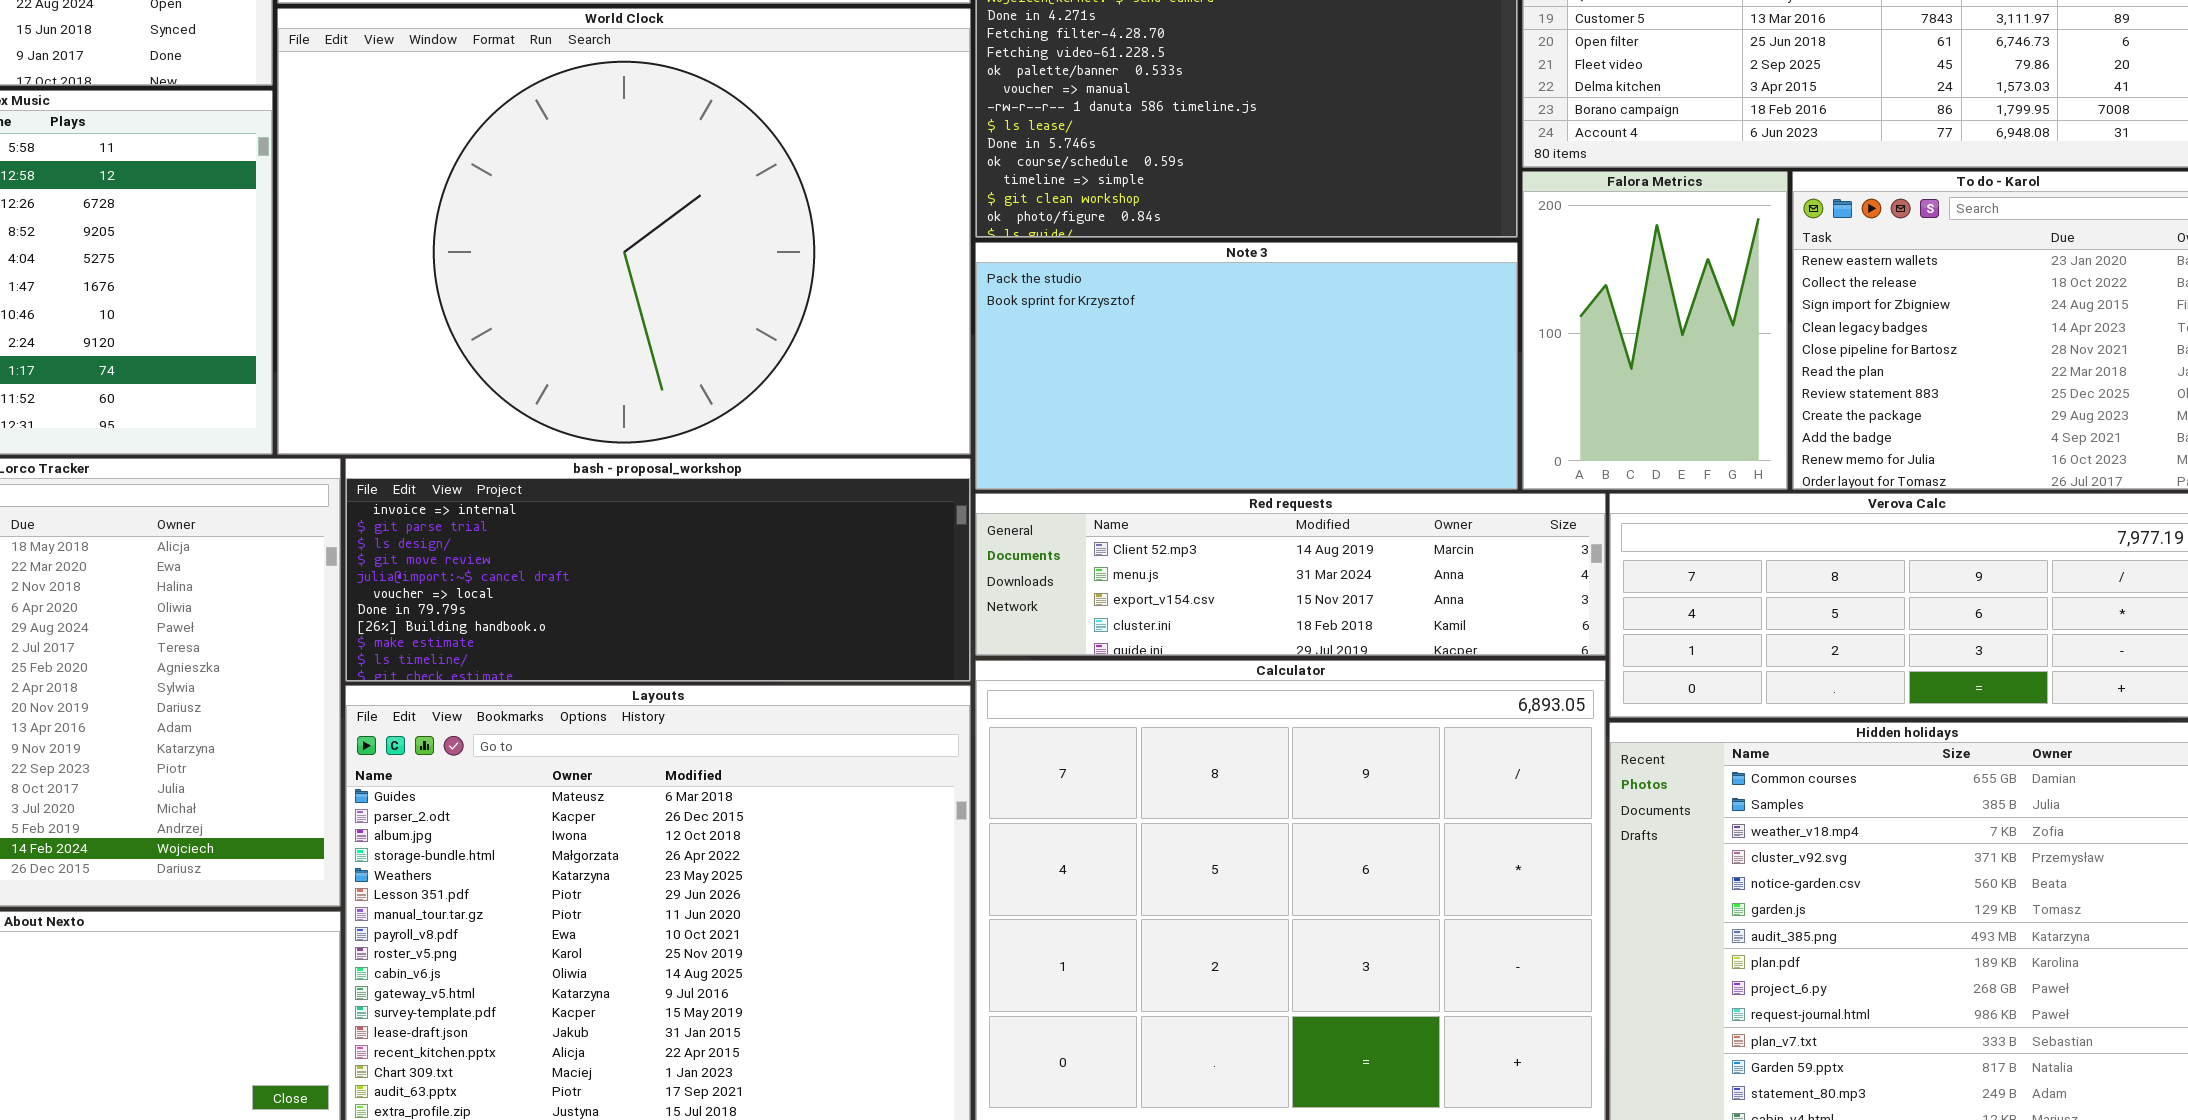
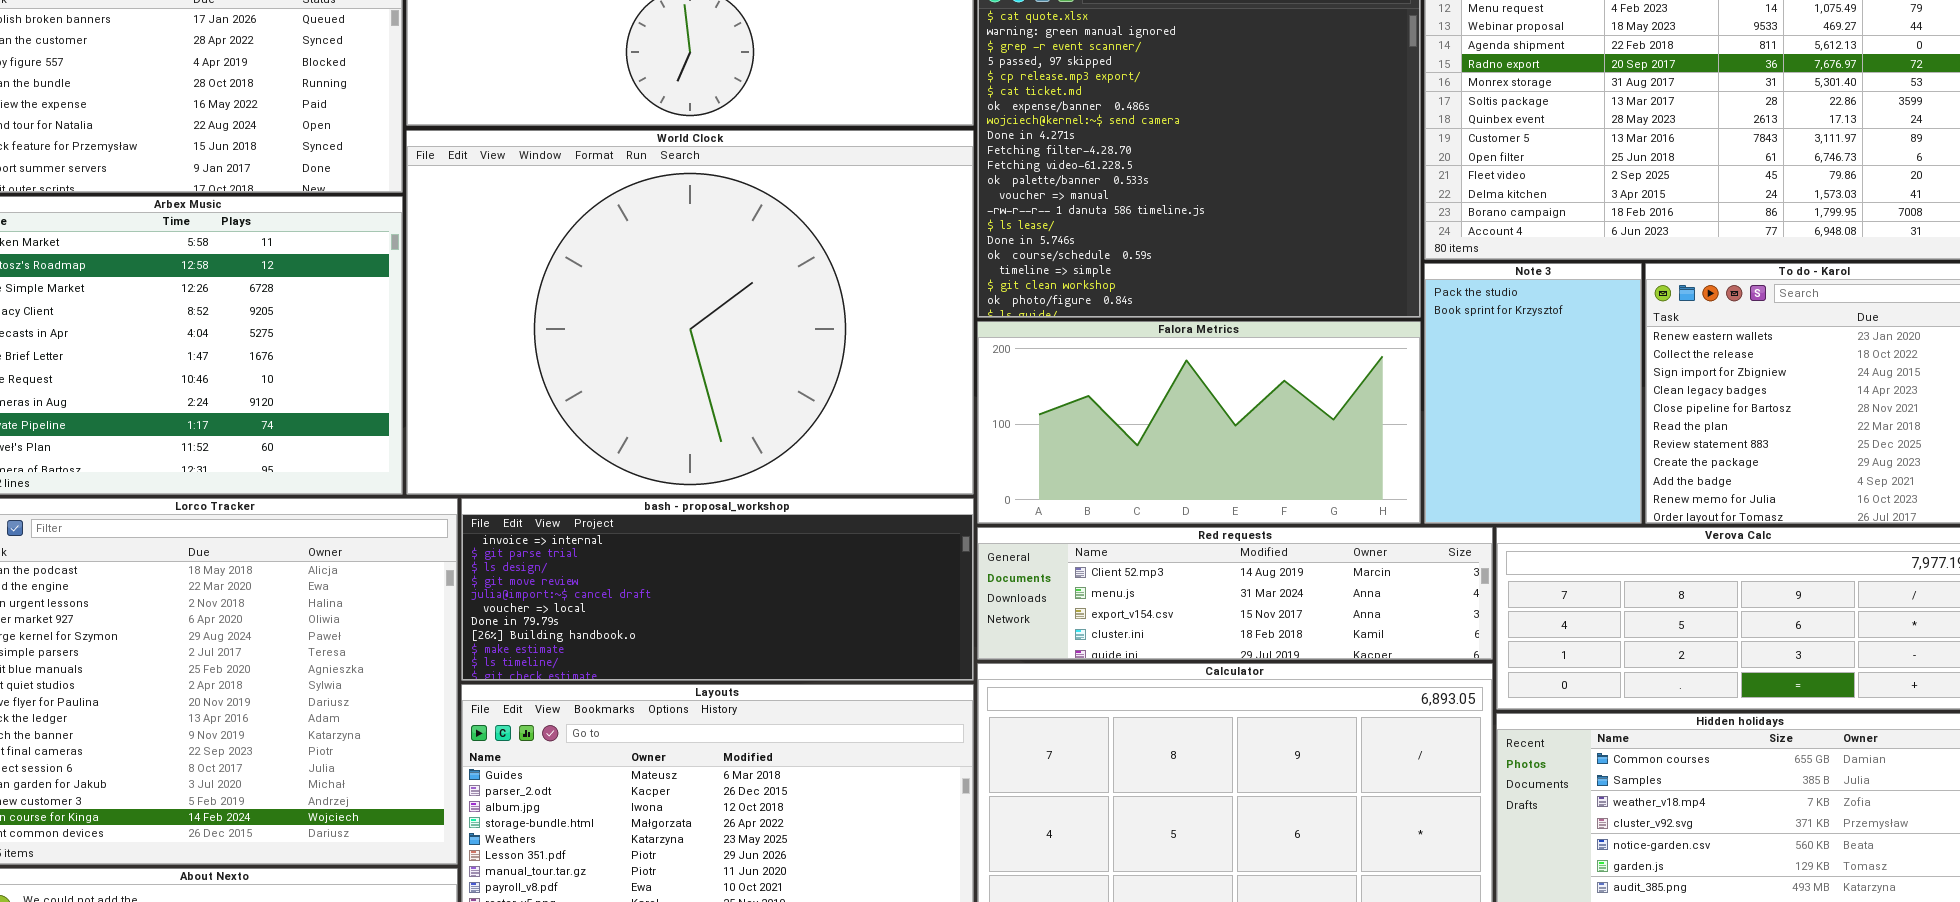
Falora Metrics: [1522,171,1788,490] -> [977,321,1421,524], moved, resized
Note 3: [975,242,1518,490] -> [1424,263,1642,524], moved, resized

